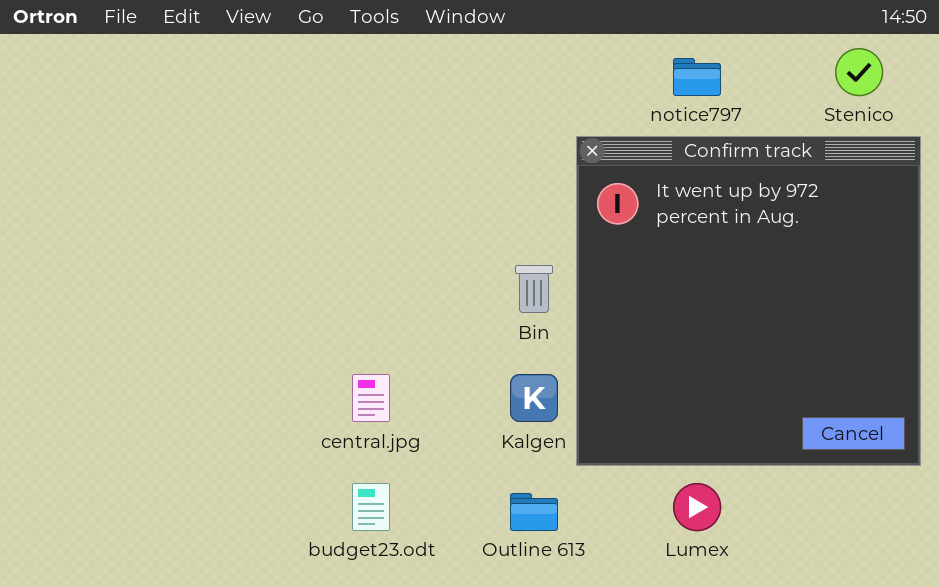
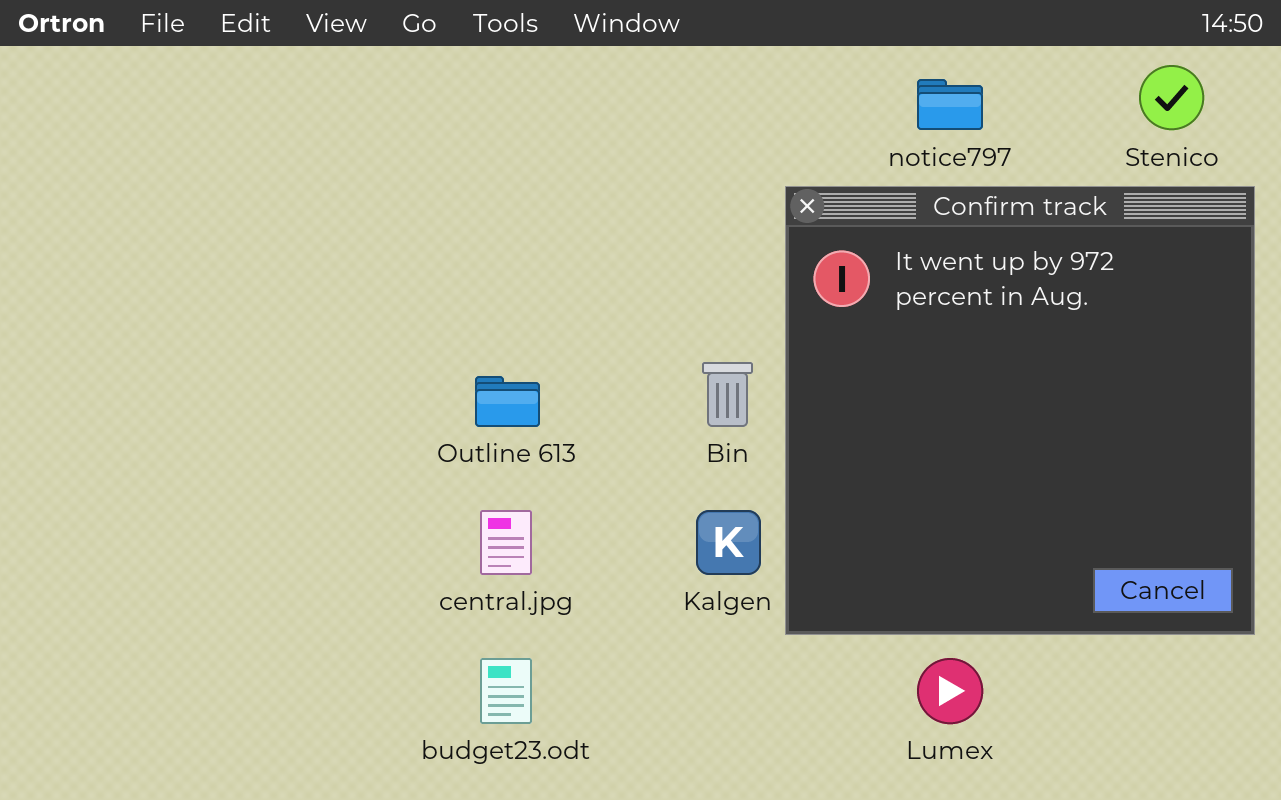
Outline 613: [510,493,558,531] -> [475,376,540,427], moved

